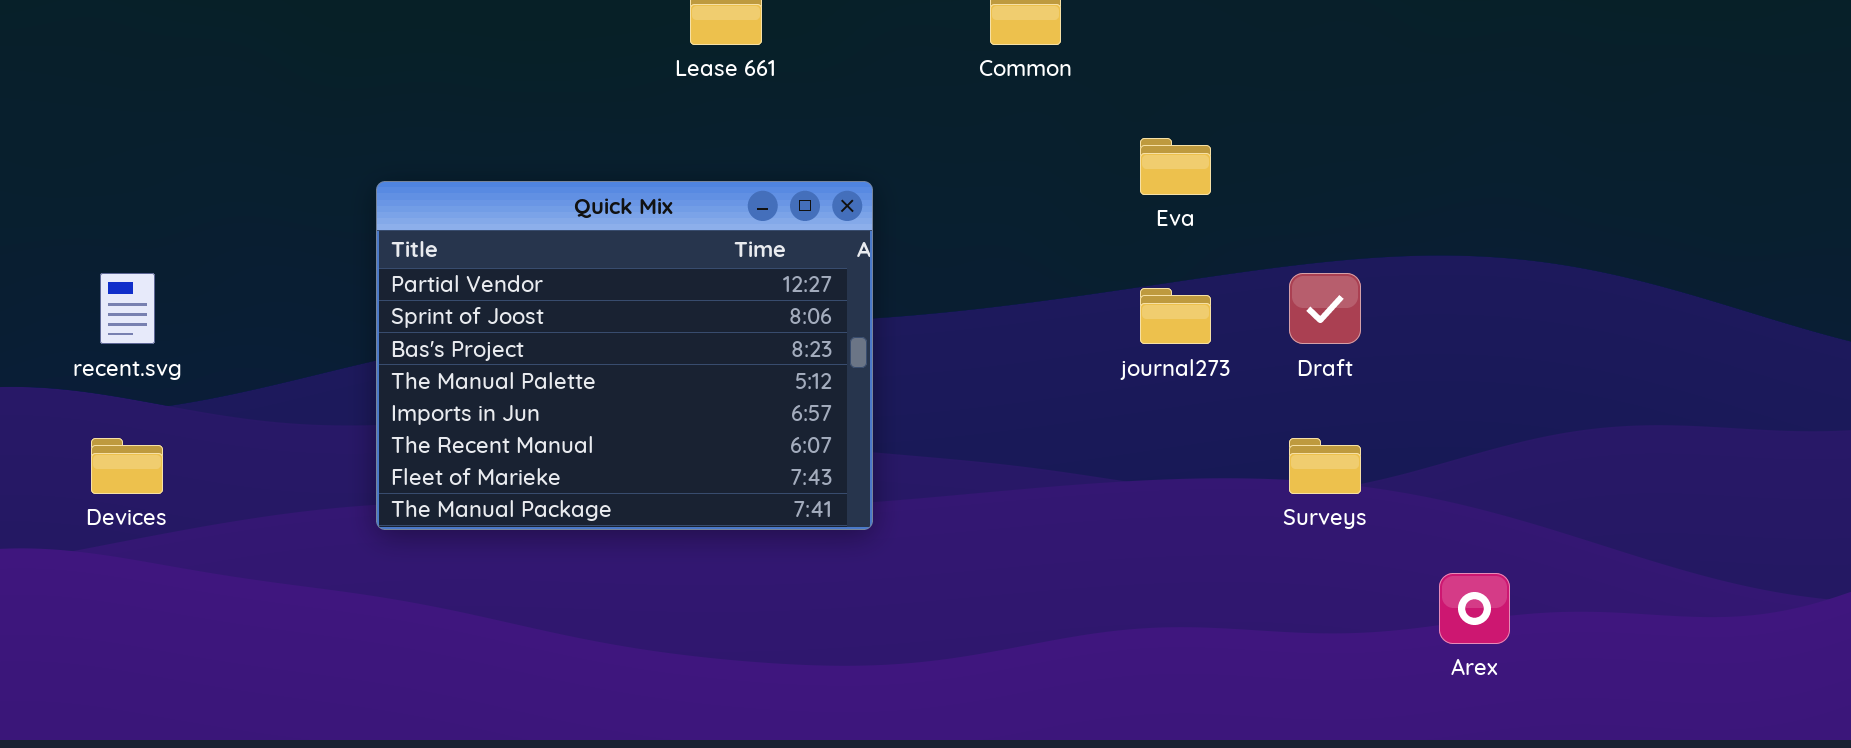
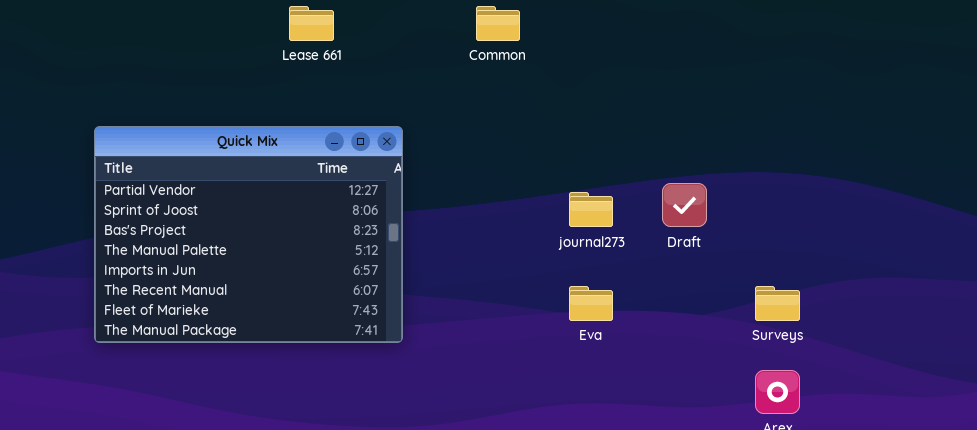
Eva: [1140,138,1211,195] -> [569,286,613,321], moved
Surveys: [1289,438,1361,494] -> [755,286,800,321], moved

